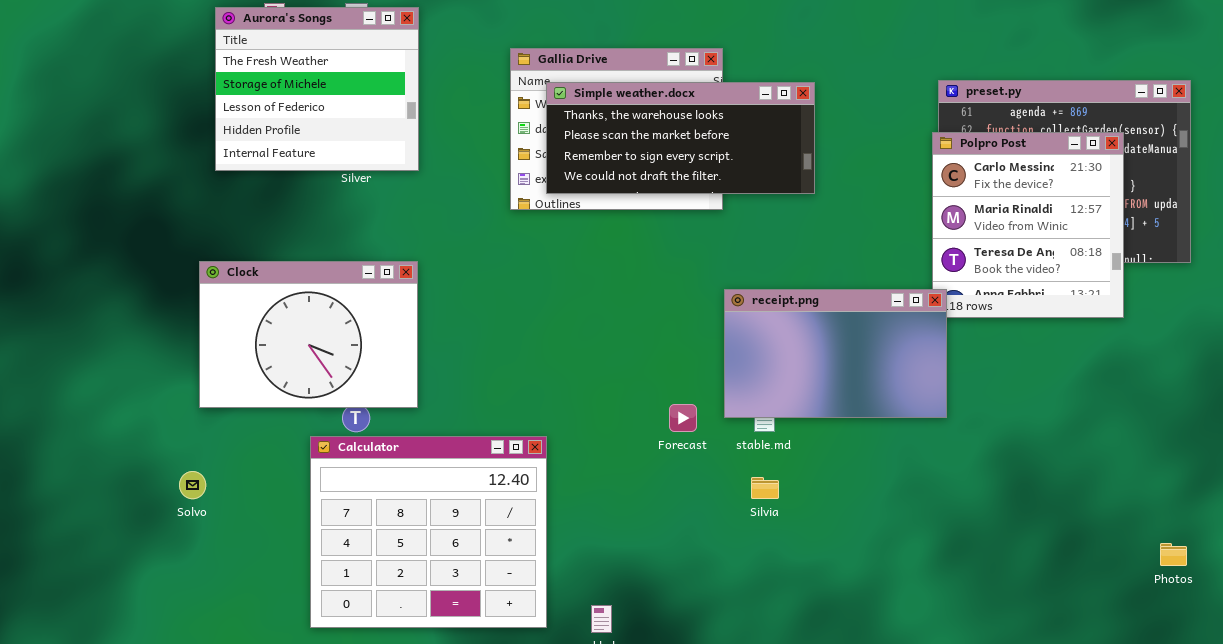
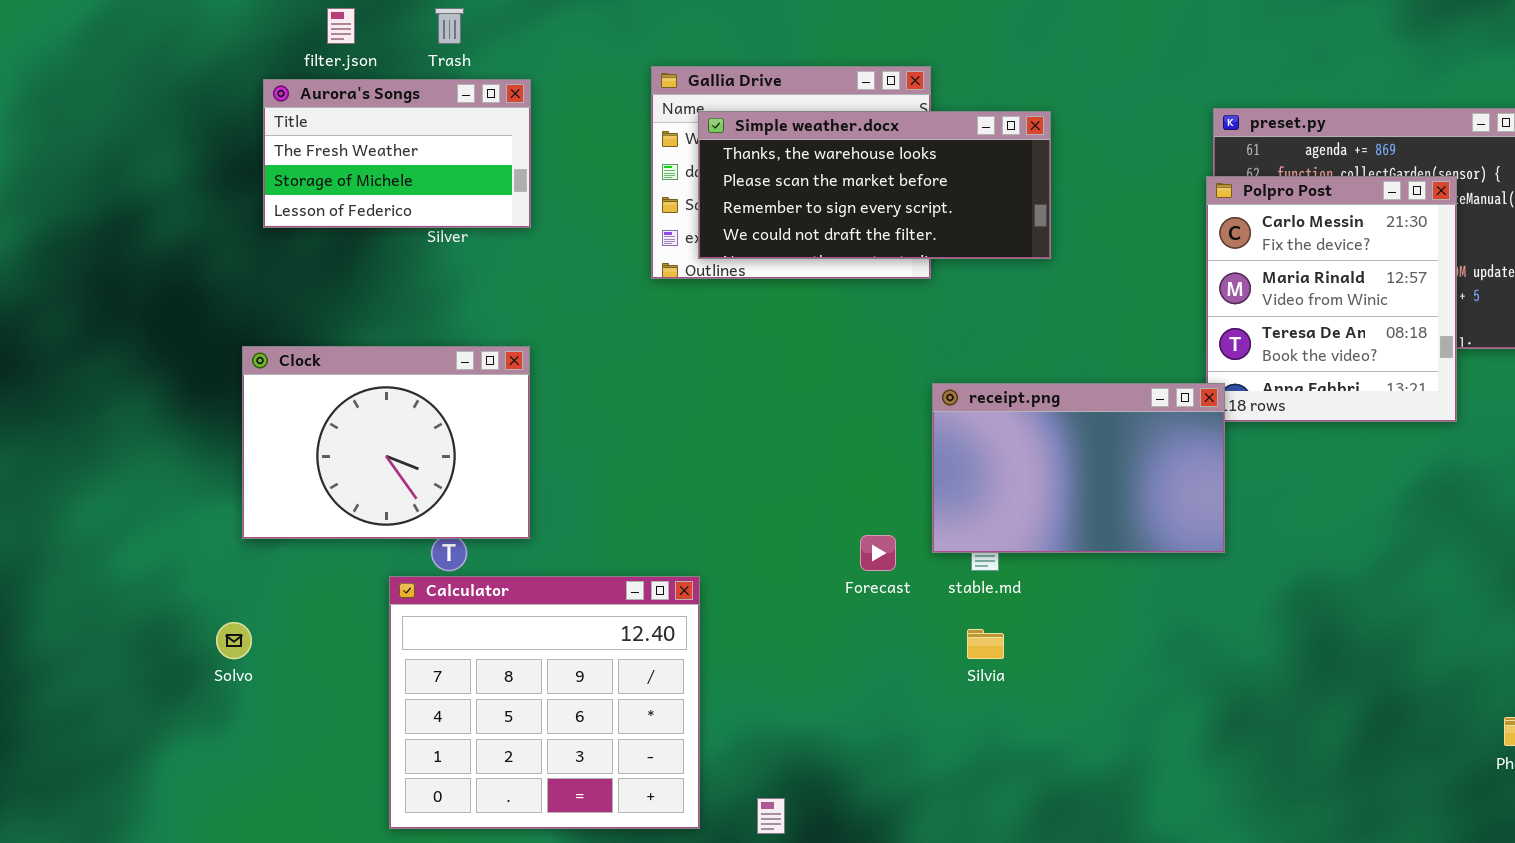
Aurora's Songs: [215,7,419,171] -> [263,79,531,228], resized

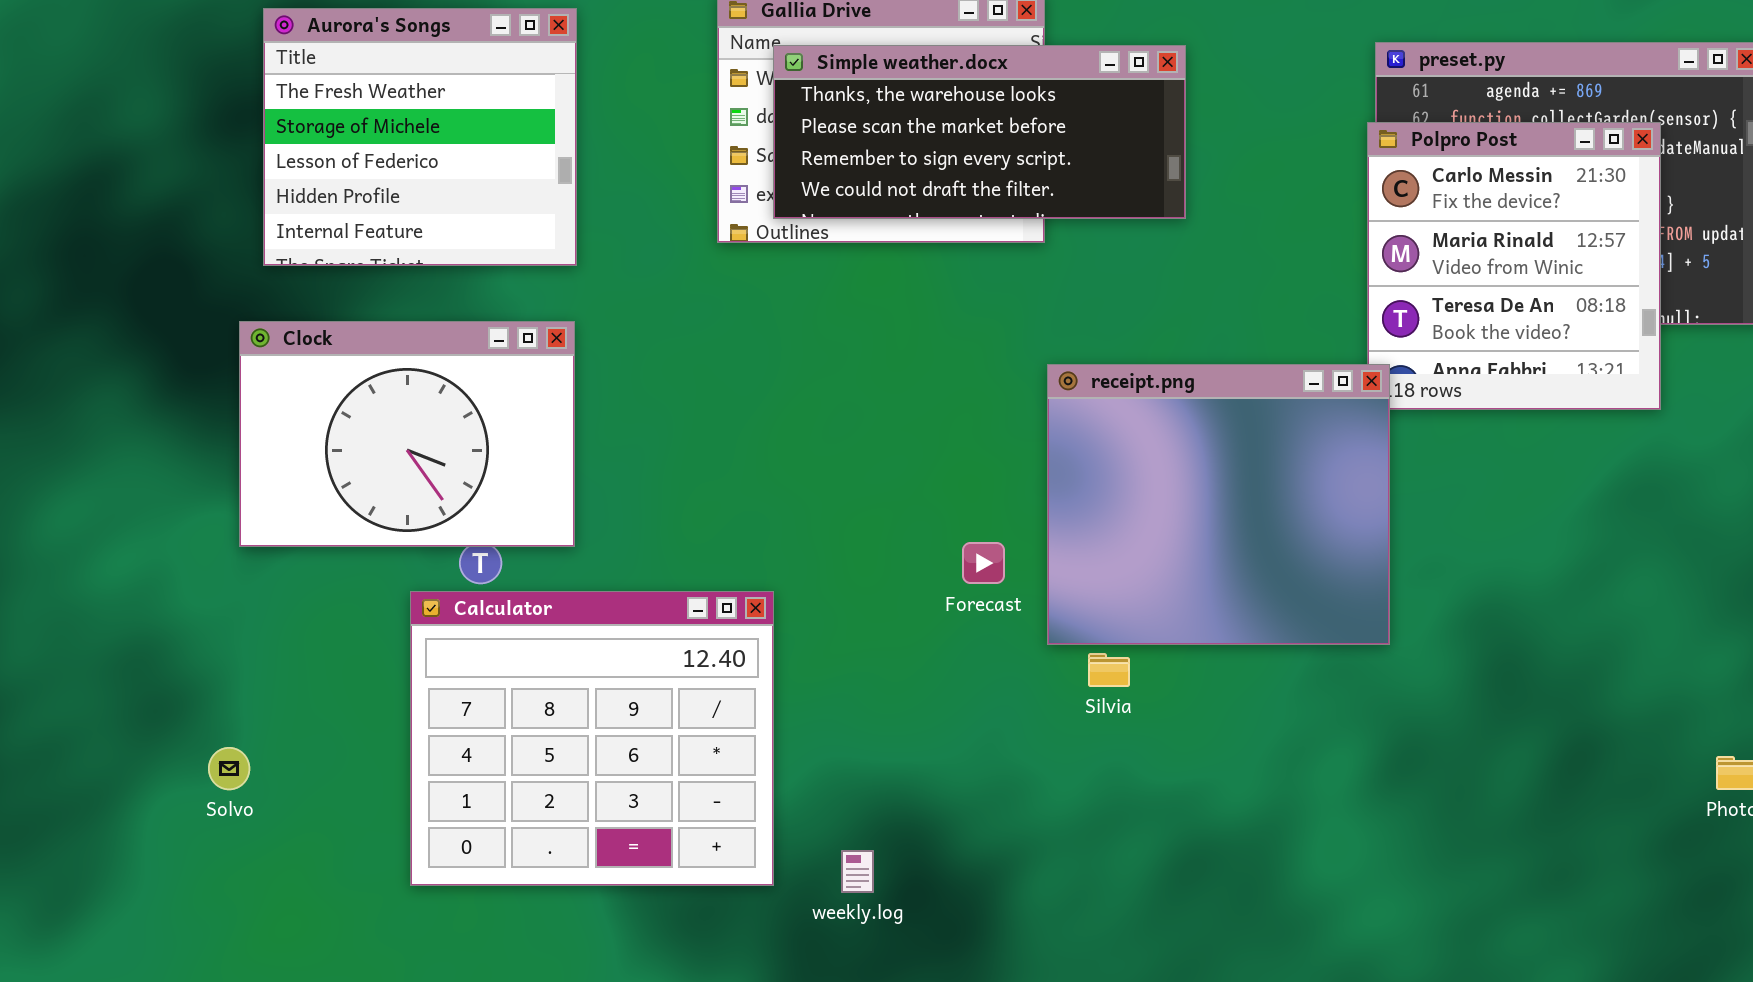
Aurora's Songs: [263,79,531,228] -> [263,8,577,266], resized
receipt.png: [932,383,1225,553] -> [1047,364,1390,645], resized
Solvo: [216,622,252,659] -> [208,747,250,790], moved

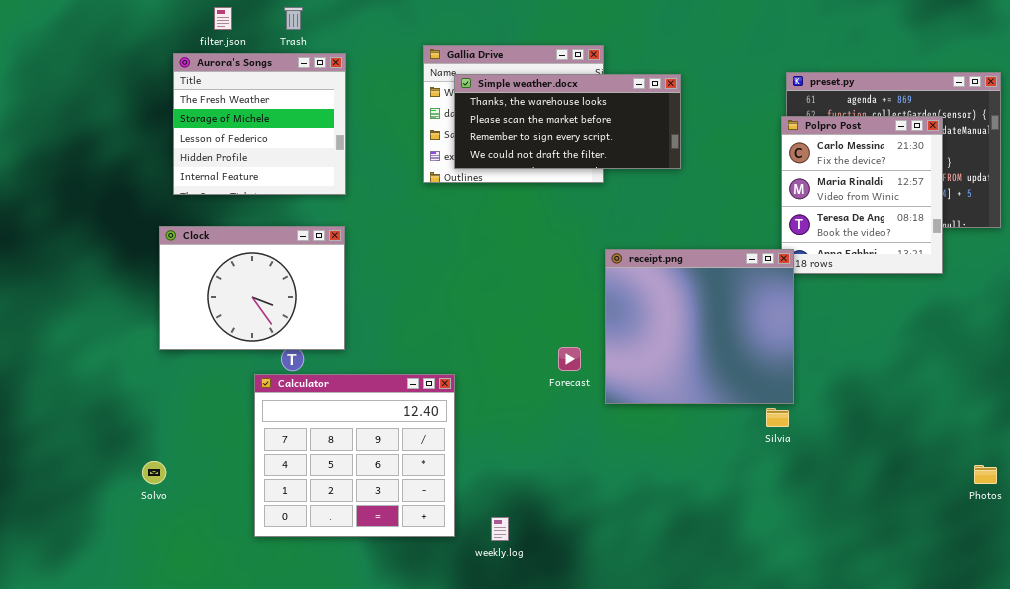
Silvia: [1088,653,1130,687] -> [766,408,789,427], moved

